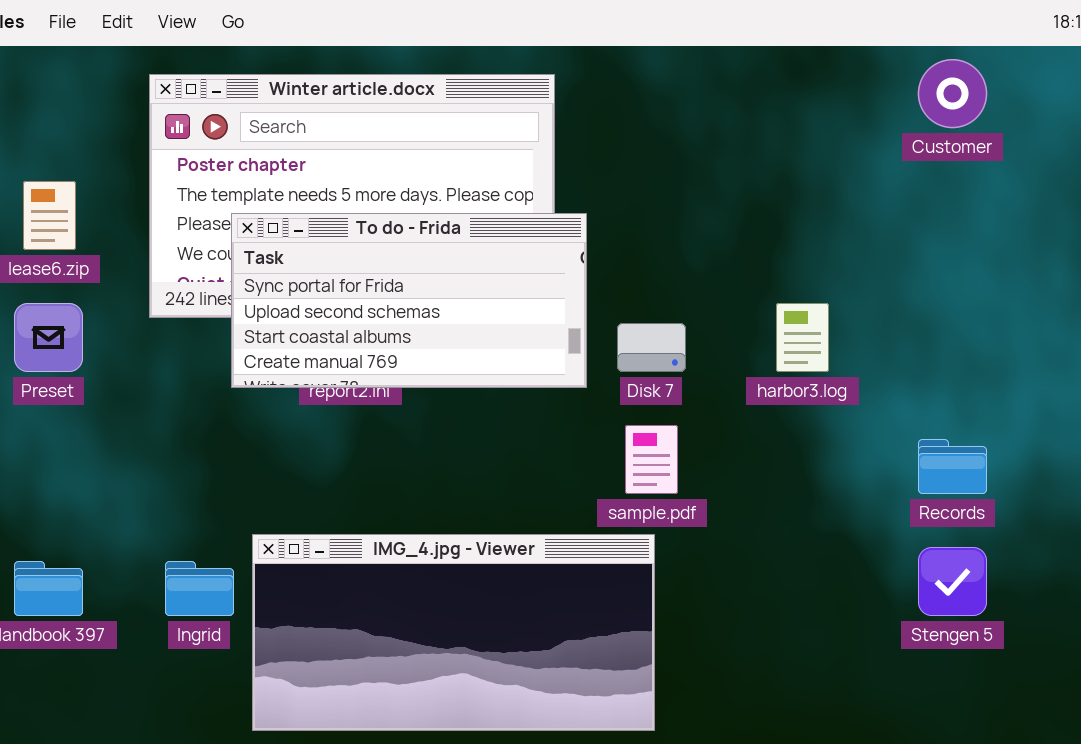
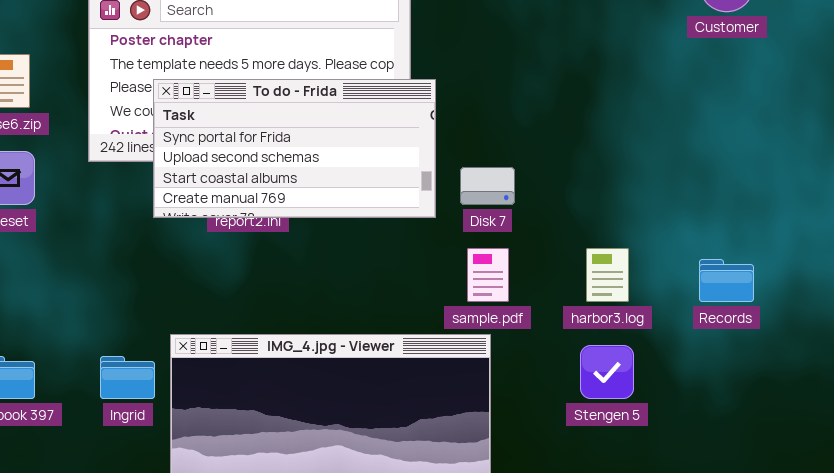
harbor3.log: [776,303,829,372] -> [586,248,629,302], moved
Stengen 5: [918,547,987,616] -> [580,345,634,399], moved

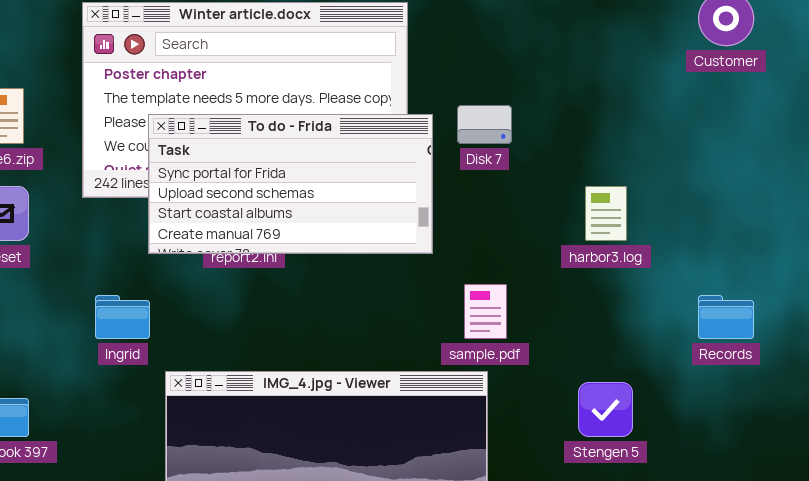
Disk 7: [460,167,515,205] -> [457,105,512,144], moved
harbor3.log: [586,248,629,302] -> [585,186,627,241], moved
Ingrid: [100,356,155,399] -> [95,295,150,339], moved

